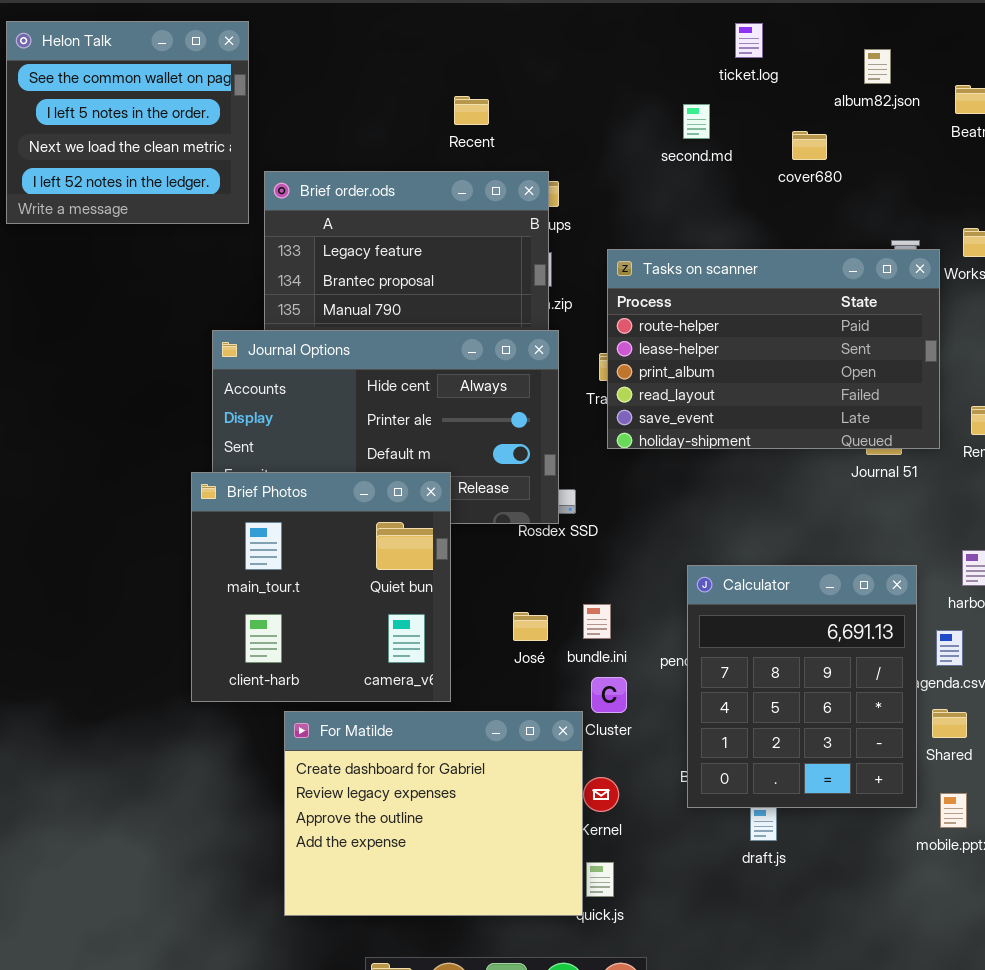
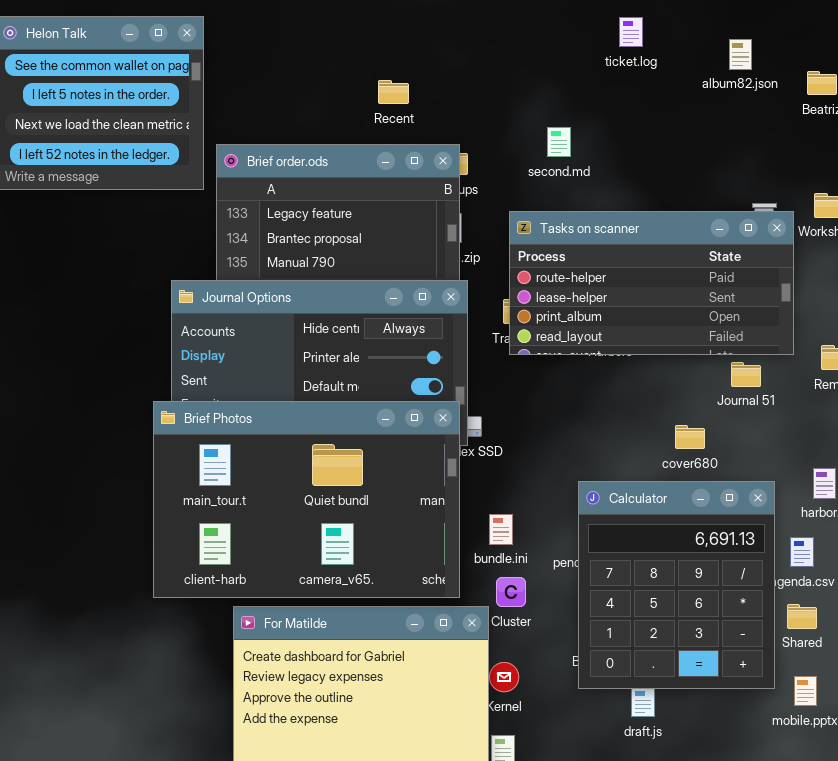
second.md: [683,104,710,139] -> [547,127,571,157], moved
cover680: [792,131,827,160] -> [675,425,705,449], moved
Tasks on scanner: [607,249,940,449] -> [509,211,794,355], resized
Brief Photos: [191,472,451,702] -> [153,401,460,598], resized

